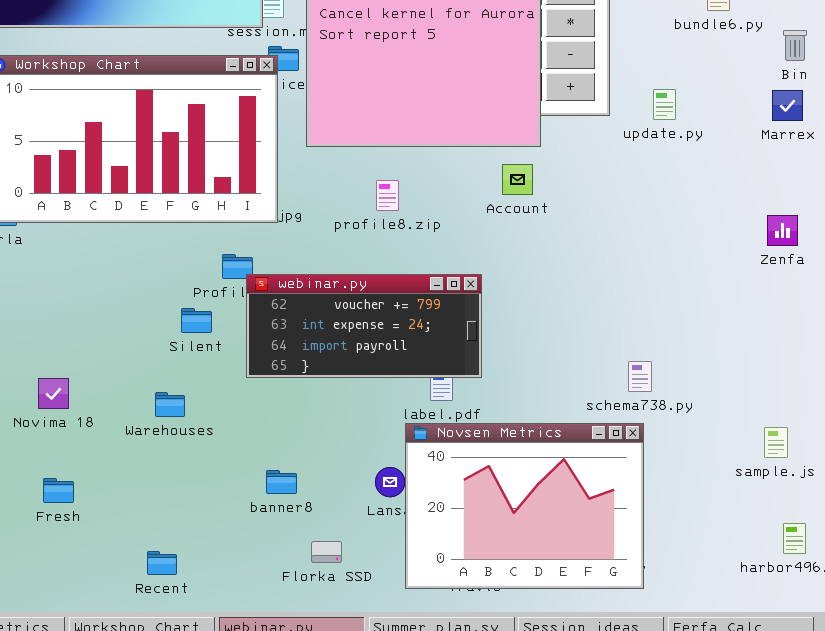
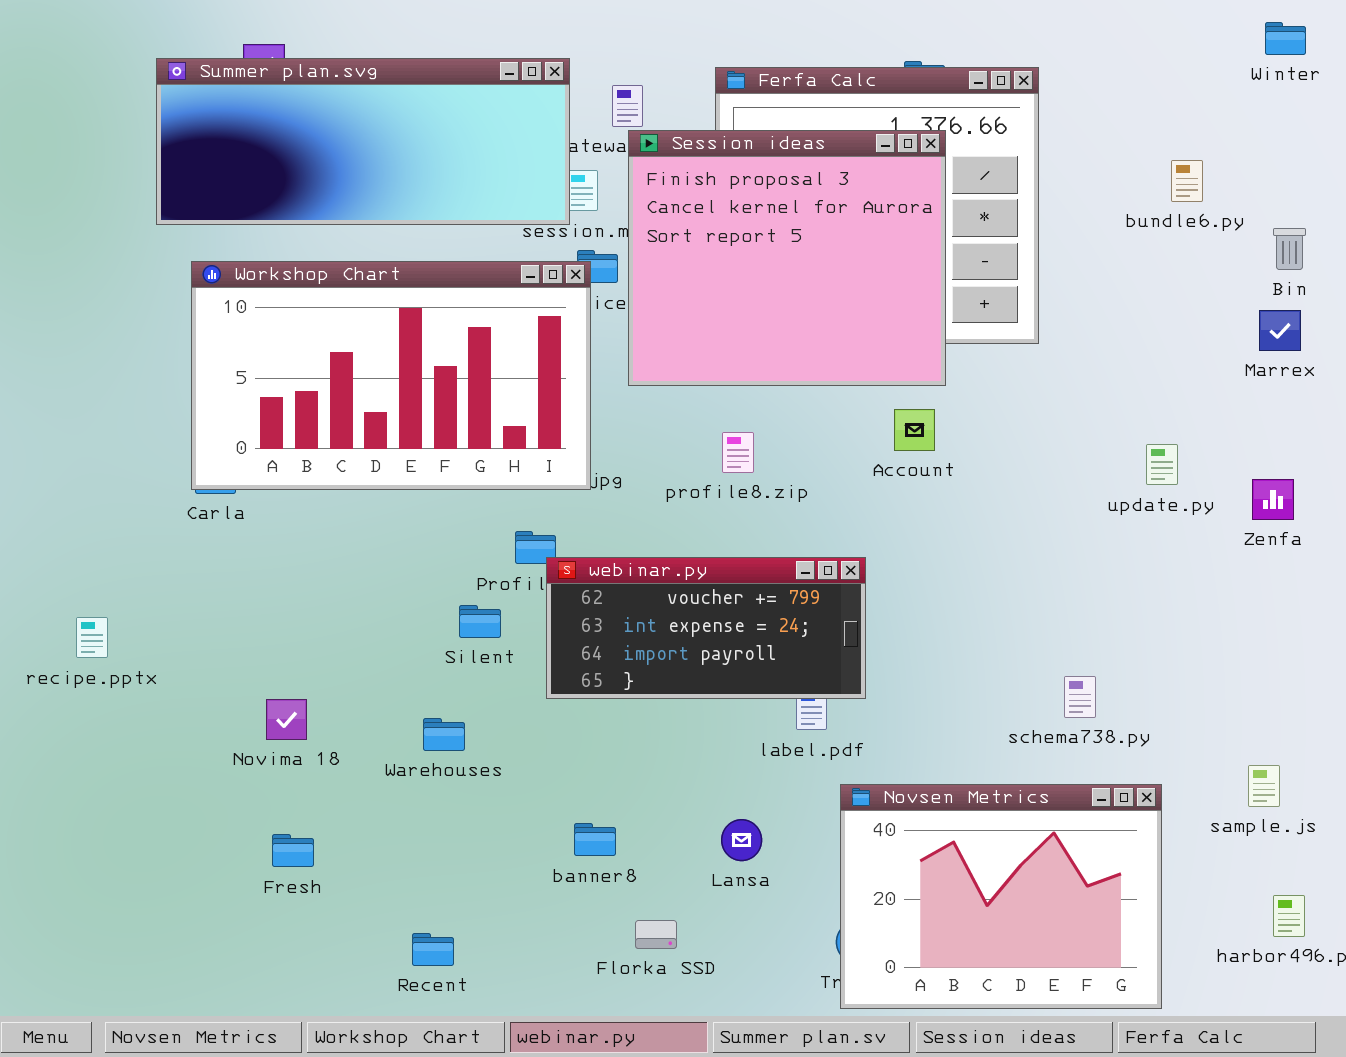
update.py: [653,89,676,120] -> [1146,444,1178,485], moved
Novsen Metrics: [405,423,644,589] -> [840,784,1162,1009], moved

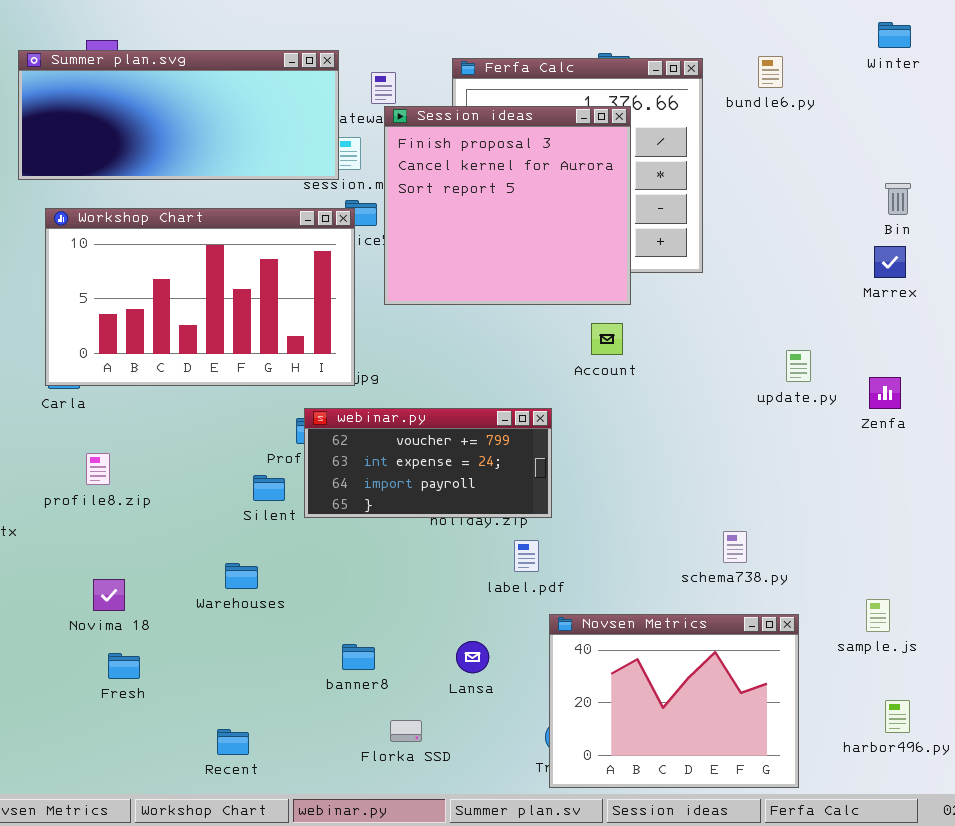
bundle6.py: [1171,160,1203,202] -> [758,56,783,88], moved
profile8.zip: [722,432,754,473] -> [86,453,110,485], moved
webinar.py: [546,557,866,699] -> [304,408,552,518], moved
Novima 18: [266,699,307,740] -> [93,579,125,611], moved

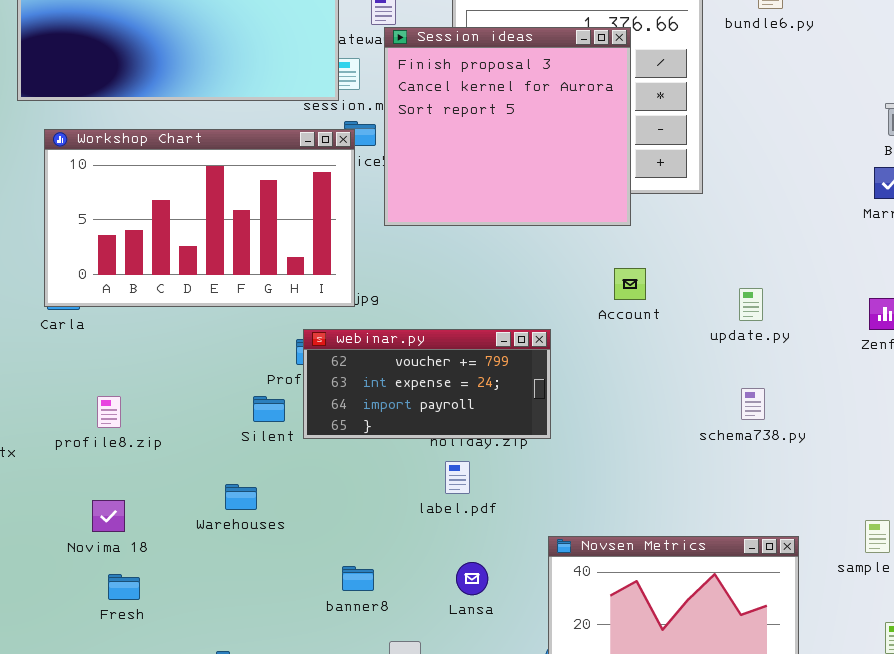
Account: [591,323,623,355] -> [614,268,646,300], moved
update.py: [786,350,811,382] -> [739,288,763,321], moved
profile8.zip: [86,453,110,485] -> [97,396,121,428], moved
schema738.py: [723,531,747,563] -> [741,388,765,420], moved
label.pdf: [514,540,539,572] -> [445,461,470,494], moved

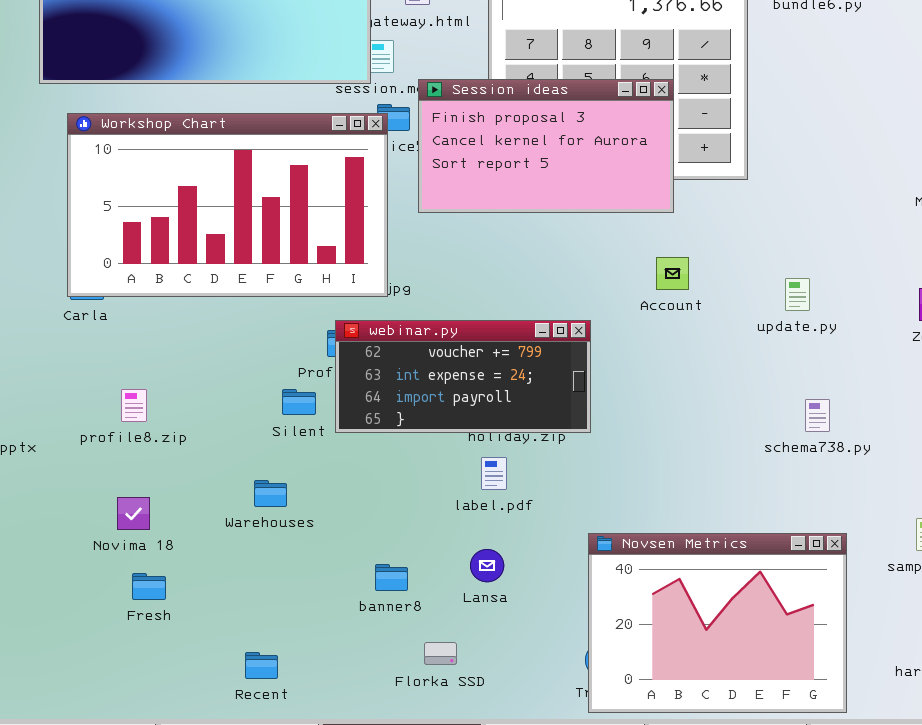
Session ideas: [384,27,631,226] -> [418,79,674,213], resized
schema738.py: [741,388,765,420] -> [805,399,830,432], moved
Lansa: [456,562,488,595] -> [470,549,504,582], moved

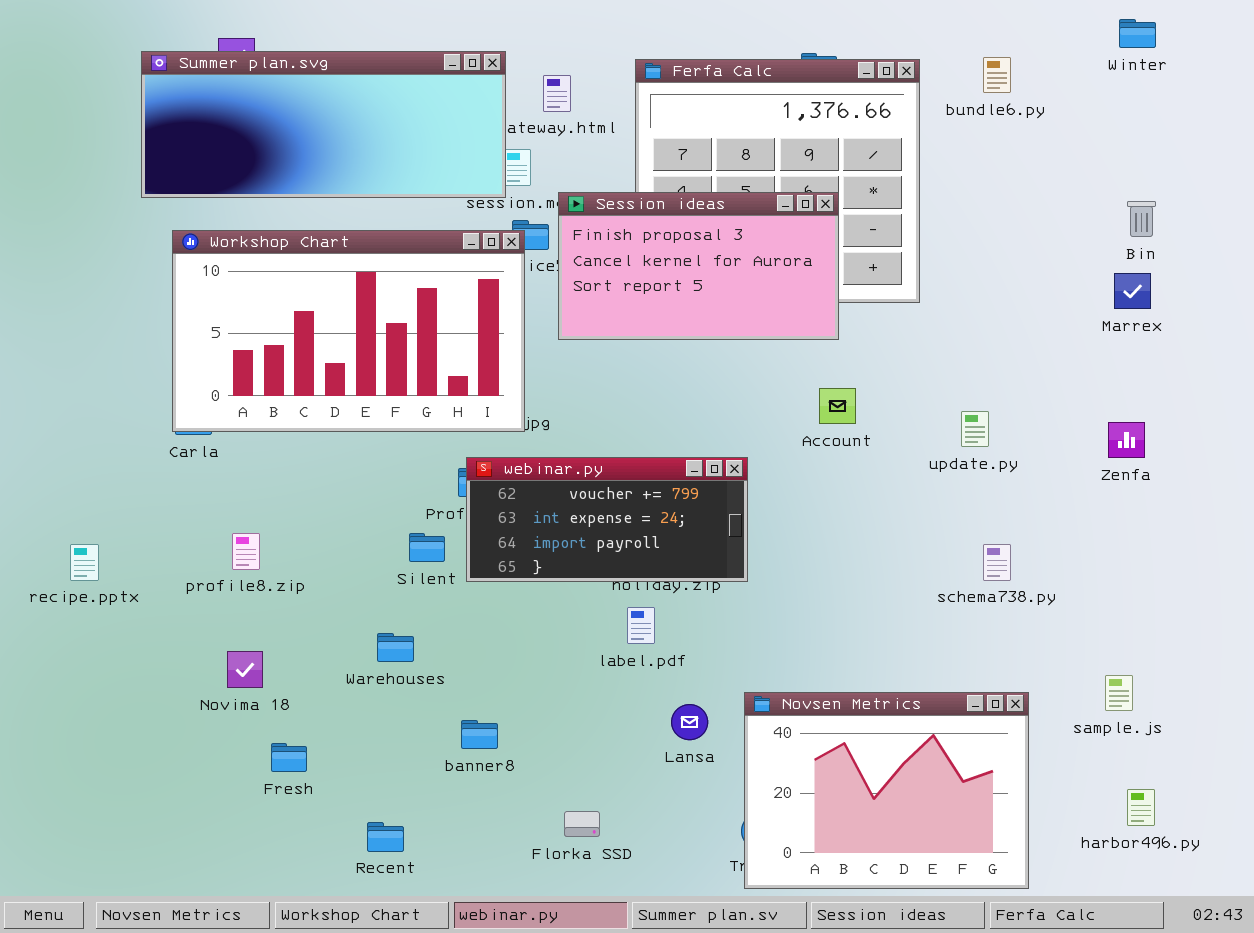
Lansa: [470,549,504,582] -> [671,704,708,740], moved
banner8: [375,564,408,591] -> [461,720,498,749], moved
Fresh: [132,573,166,600] -> [271,743,307,772], moved

